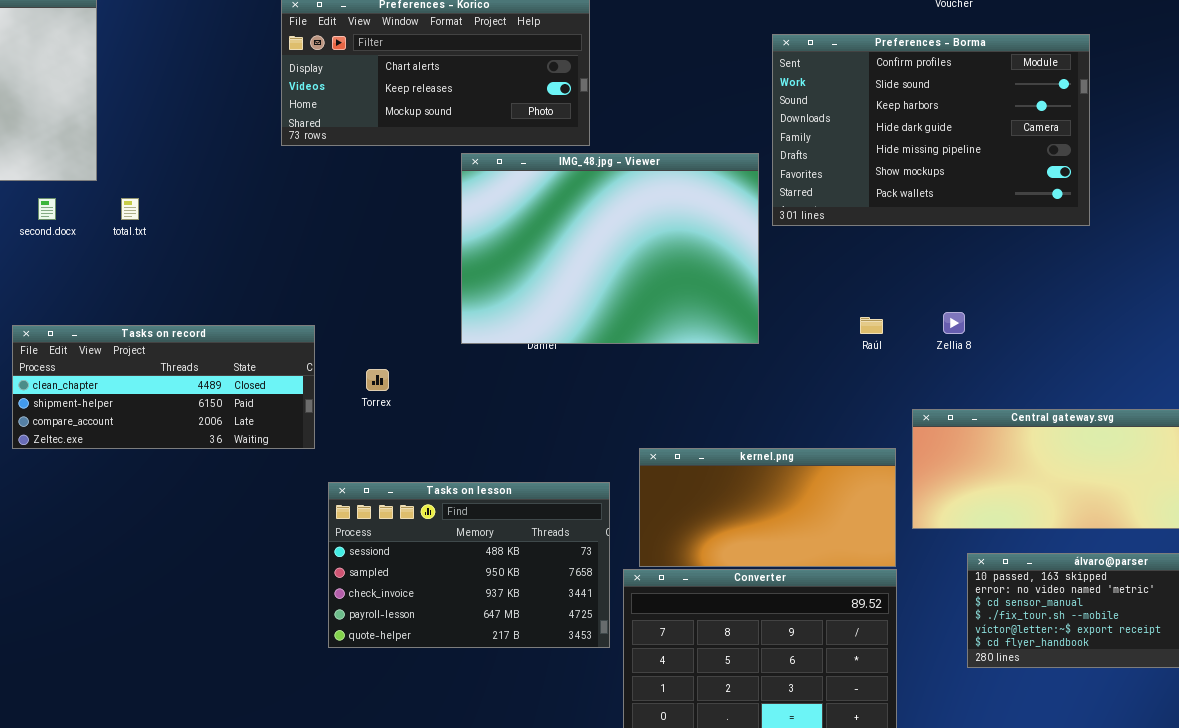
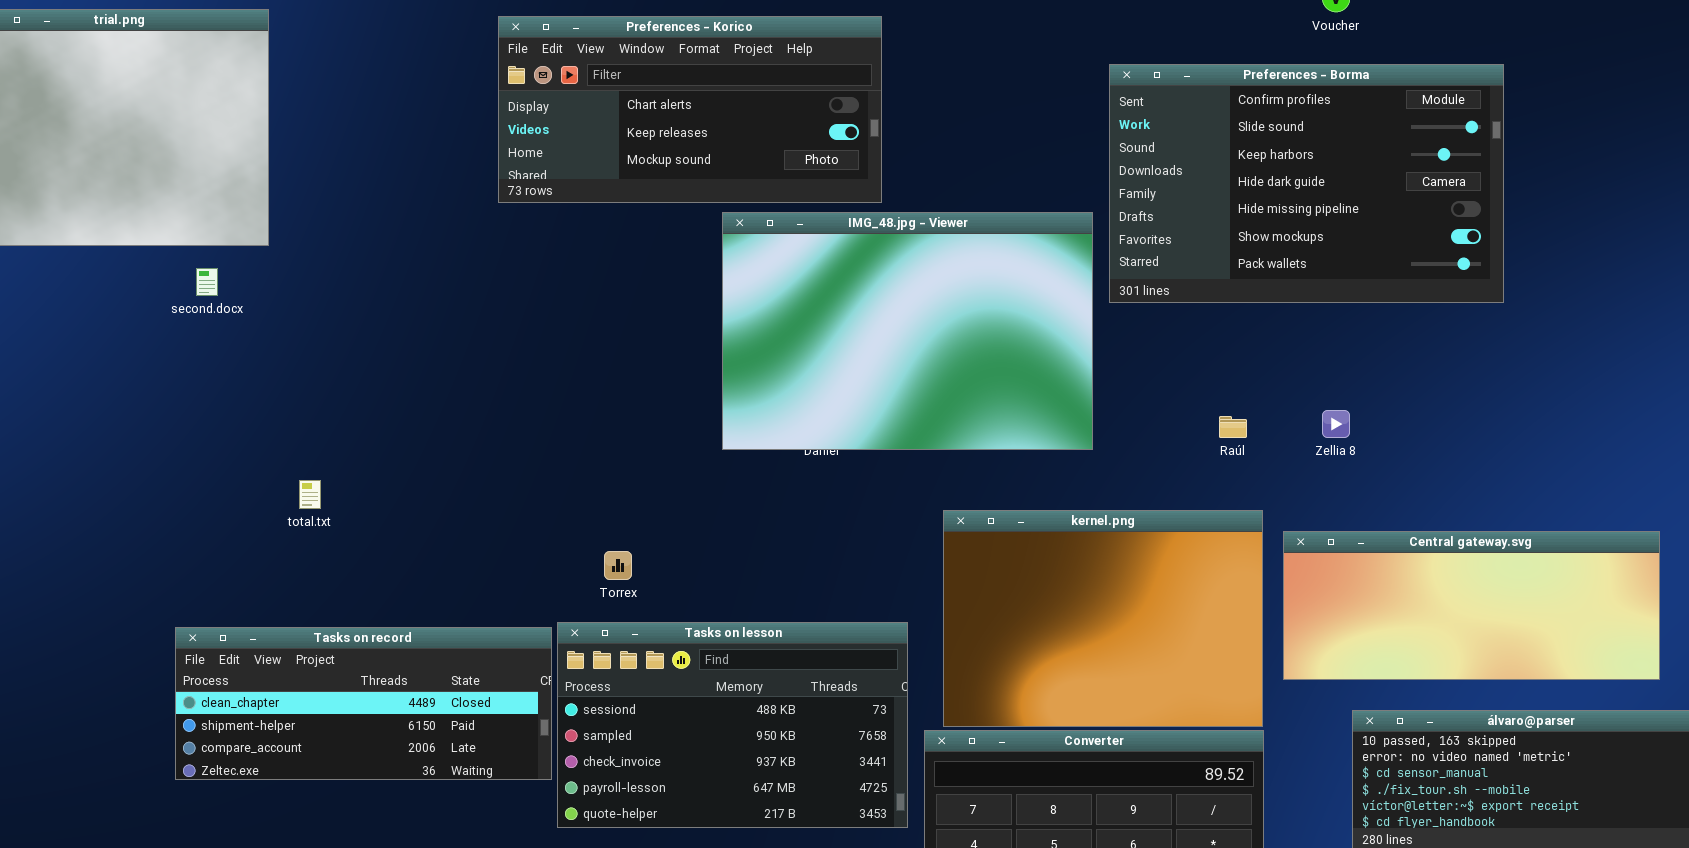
total.txt: [121,198,139,220] -> [299,480,321,509], moved
Tasks on record: [12,325,315,449] -> [175,627,552,780], moved
Torrex: [366,369,389,391] -> [604,551,632,580], moved
kernel.png: [639,448,896,567] -> [943,510,1263,727], resized

